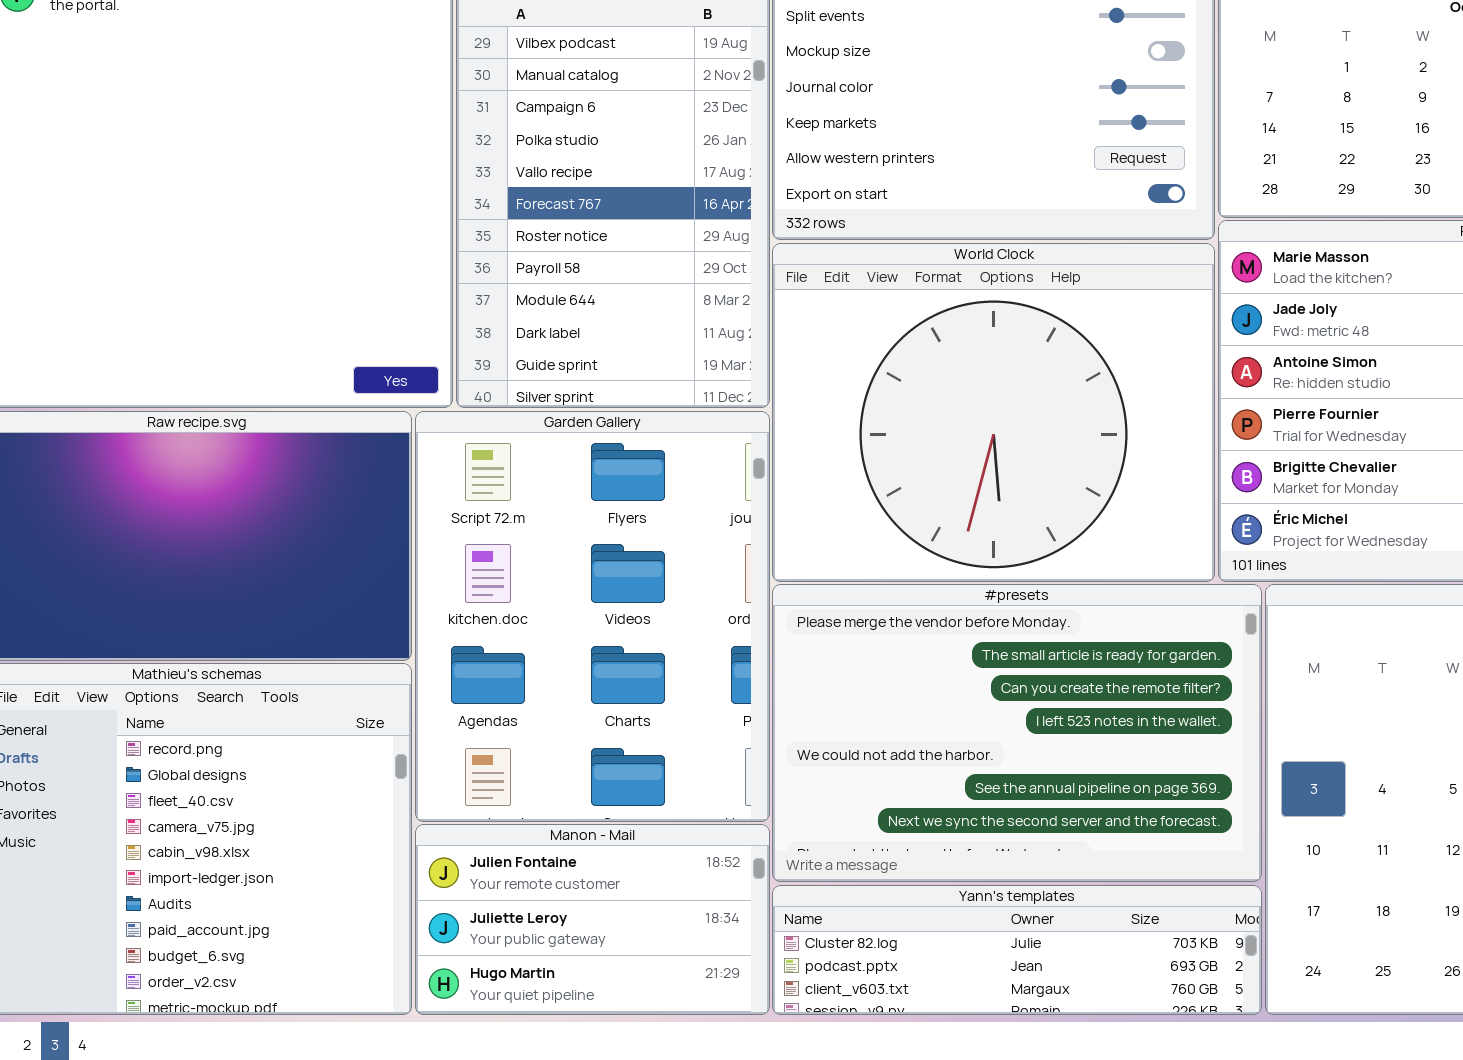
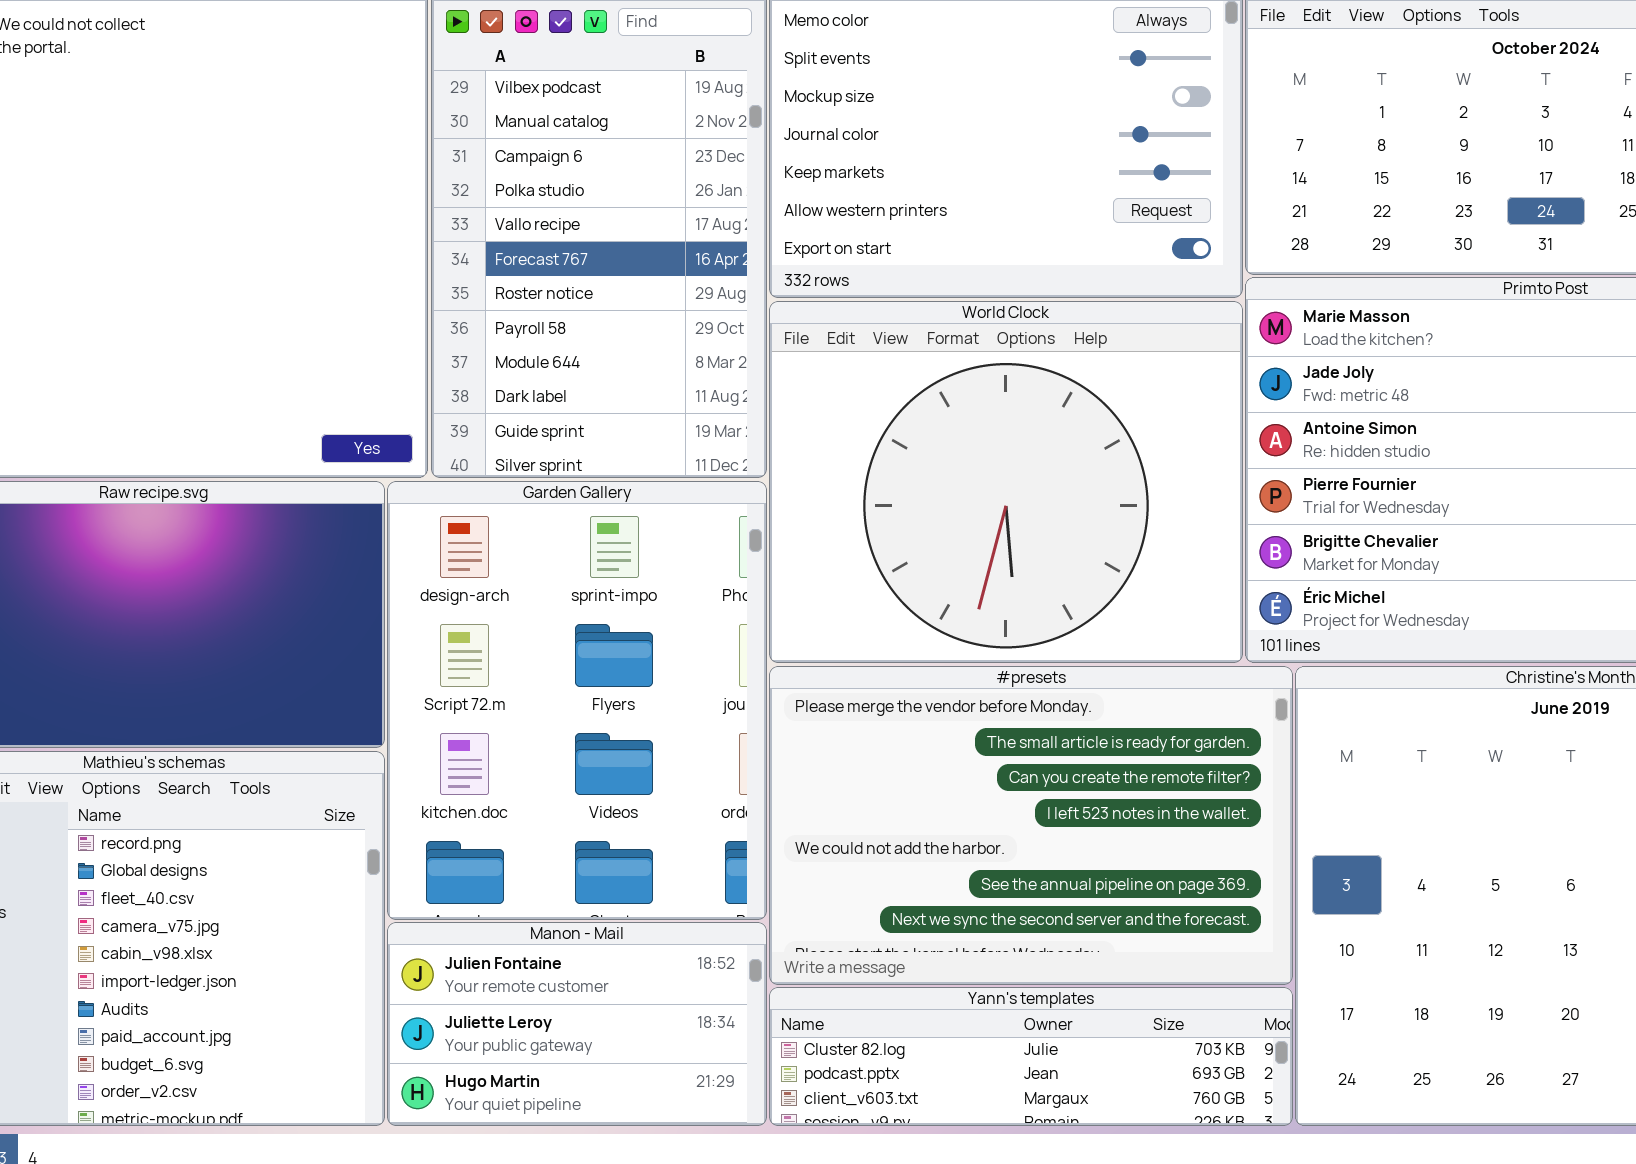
Garden Gallery: [415,411,770,822] -> [387,481,767,920], scrolled up 1 row

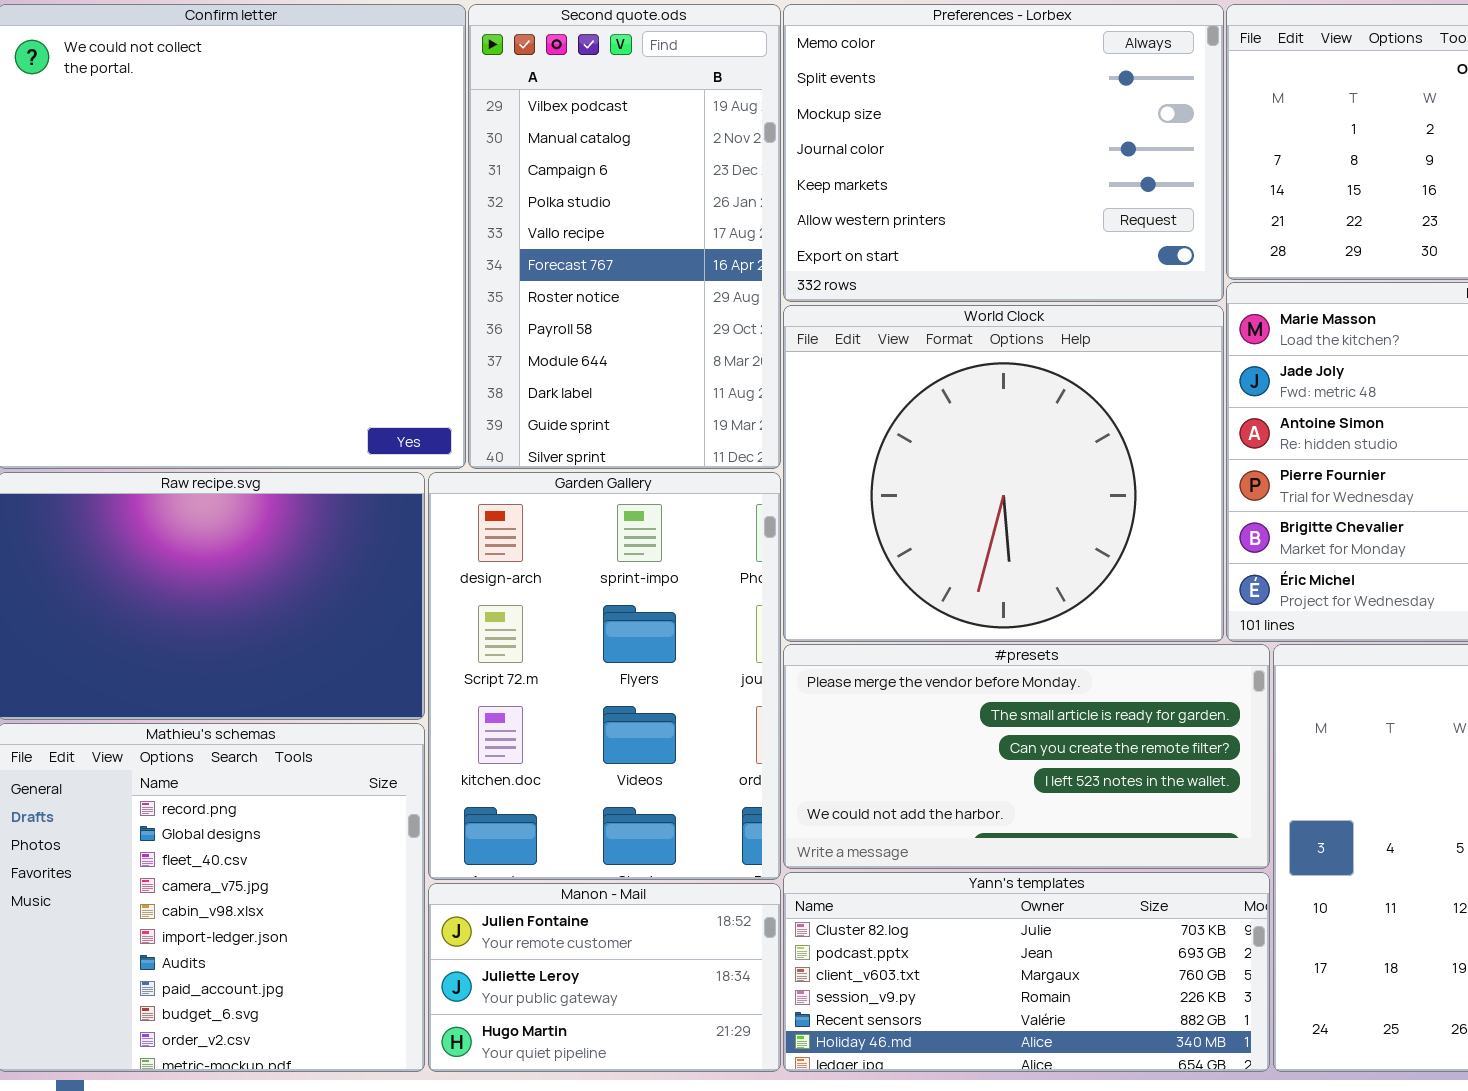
#presets: [769,666,1293,985] -> [783,644,1270,869], resized
Yann's templates: [769,987,1293,1126] -> [783,872,1270,1072], resized

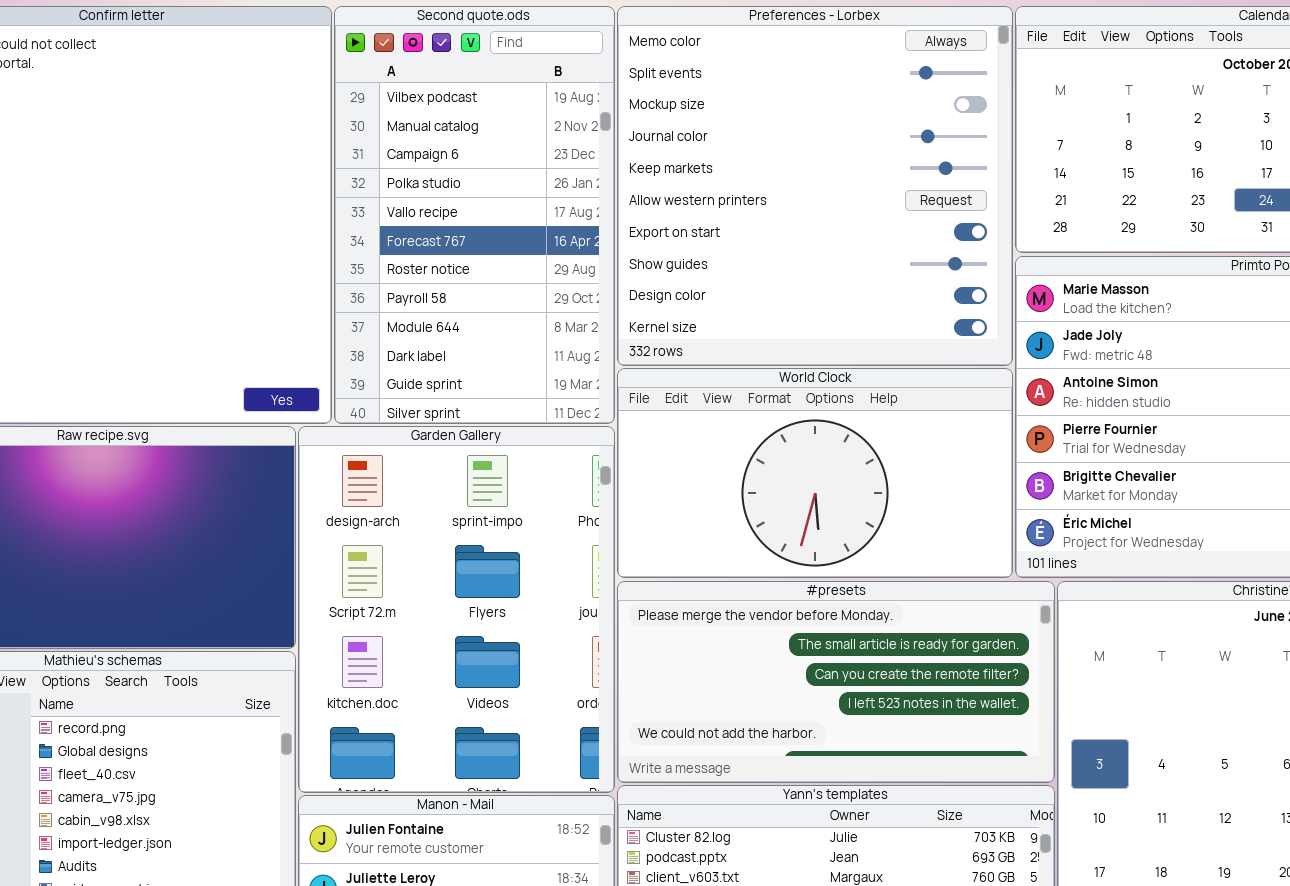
Preferences - Lorbex: [783,4,1224,302] -> [617,6,1013,366], resized
World Clock: [783,305,1224,642] -> [617,368,1013,578], resized

